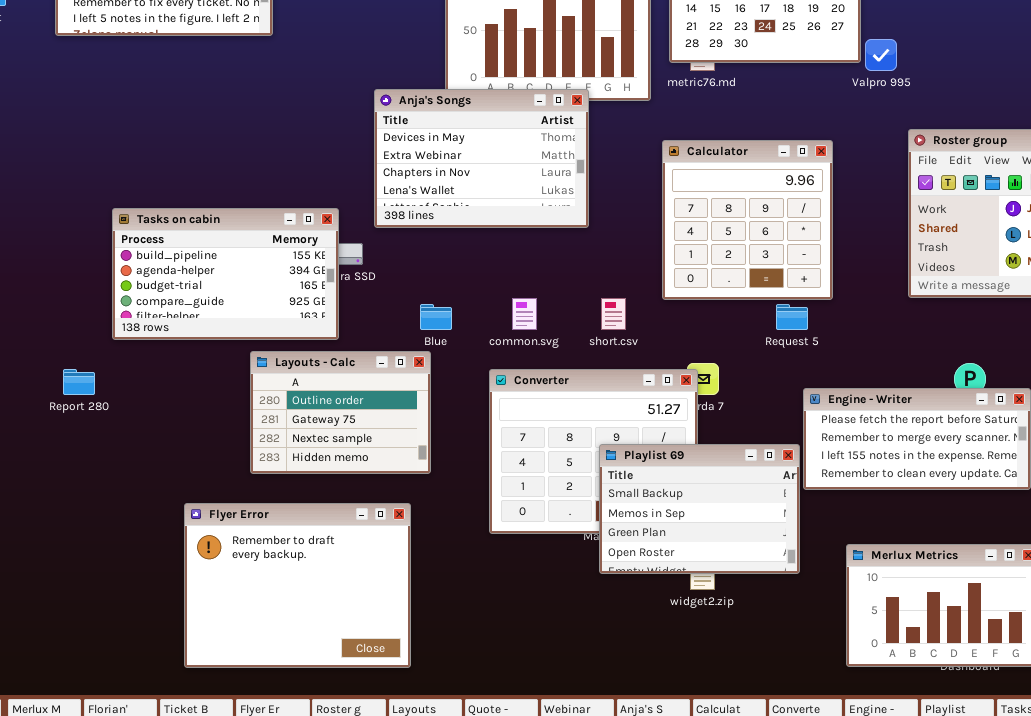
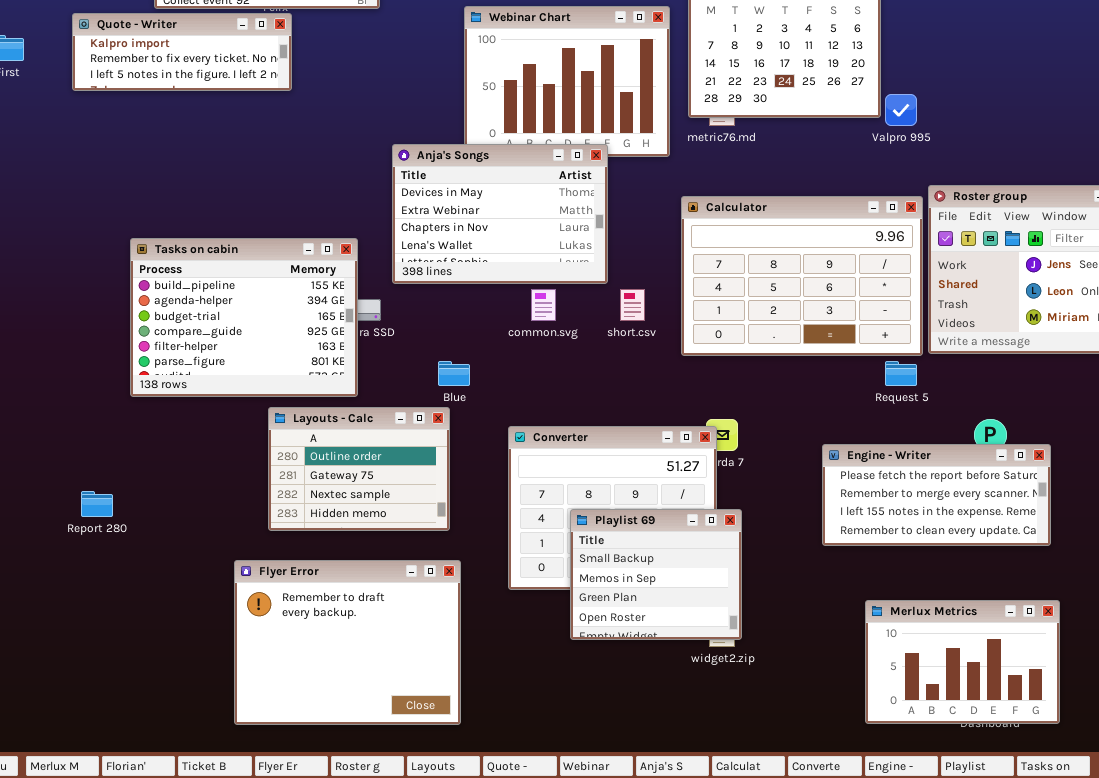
Calculator: [662,140,833,300] -> [681,196,923,356], resized
Tasks on cabin: [112,208,339,340] -> [130,238,358,397], resized
common.svg: [512,298,537,330] -> [531,289,556,321], moved
short.csv: [601,298,626,330] -> [620,289,645,321], moved
Request 5: [776,304,808,330] -> [885,361,917,386], moved
Report 280: [63,369,95,395] -> [81,491,113,517], moved
Playlist 69: [599,444,800,574] -> [570,509,742,640], moved, resized
Flyer Error: [184,503,411,668] -> [234,560,461,725], moved

